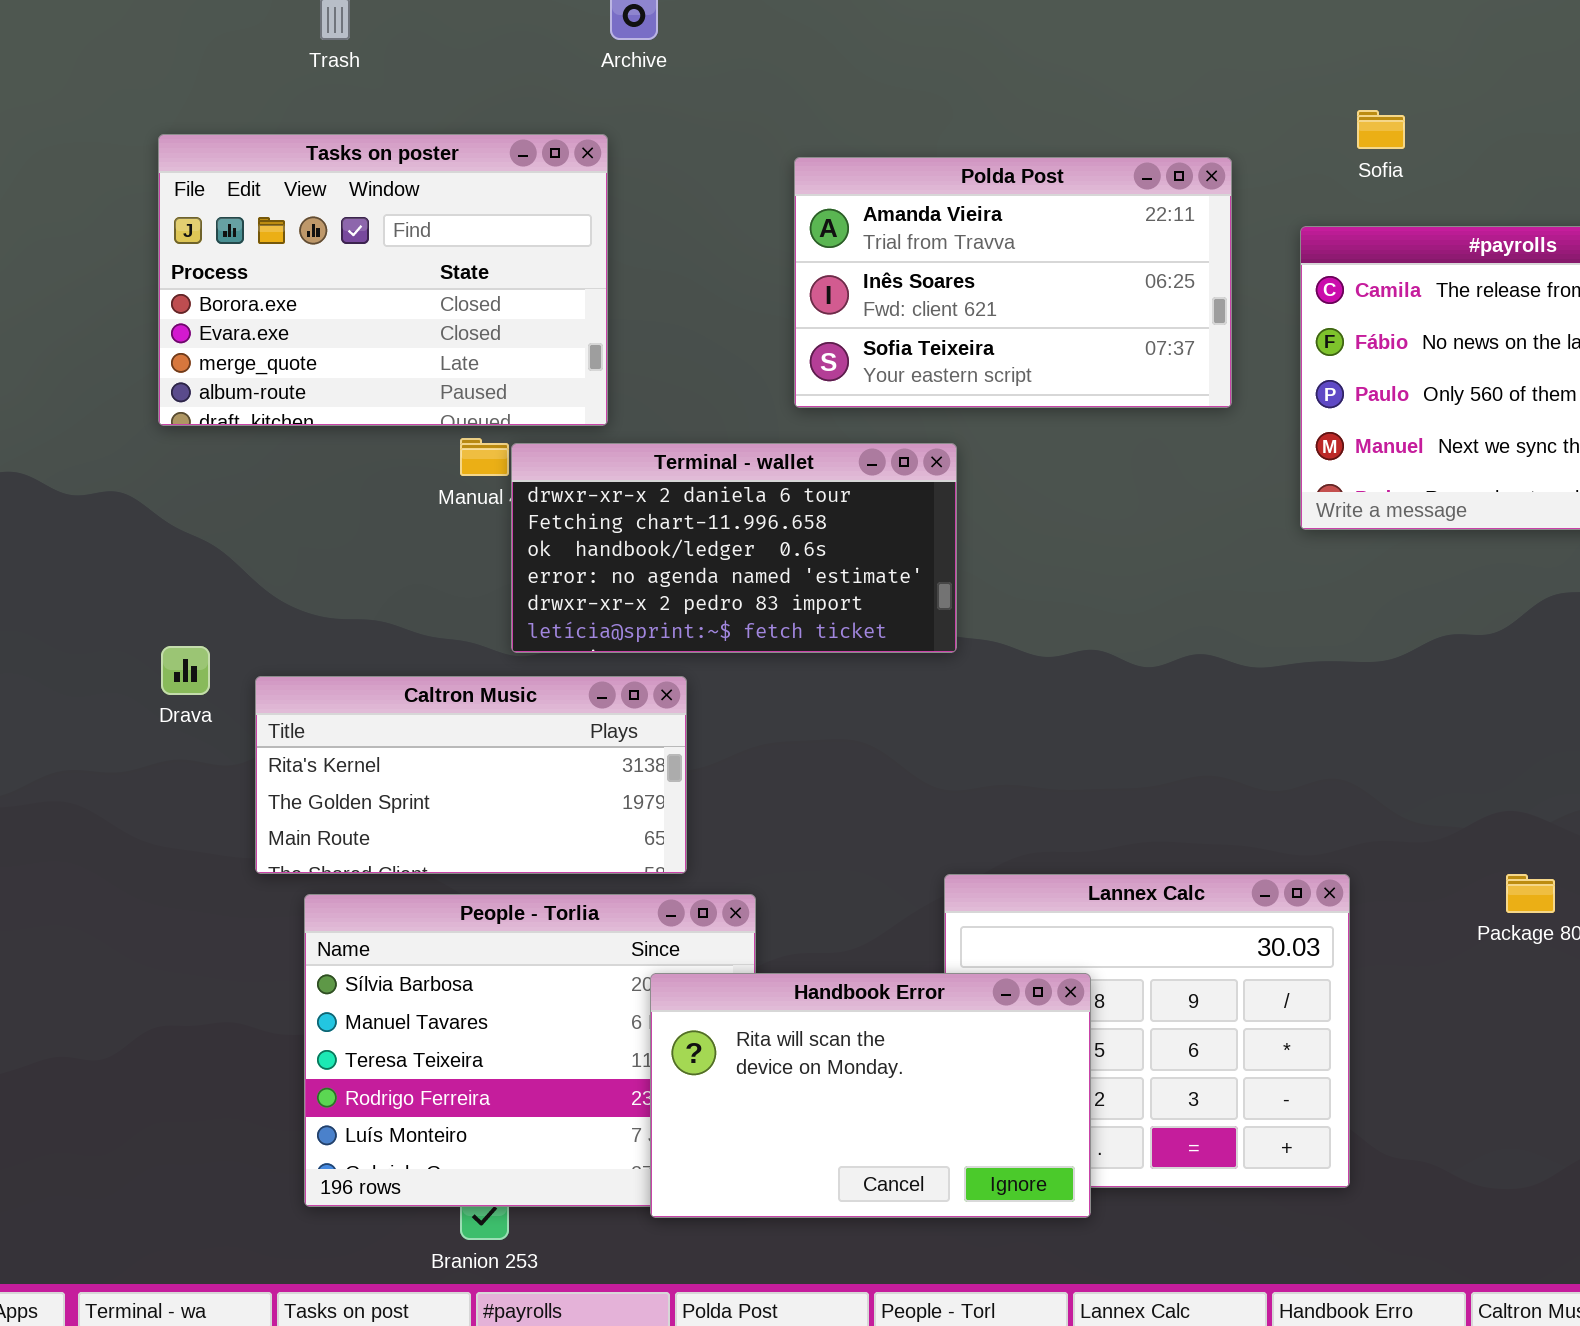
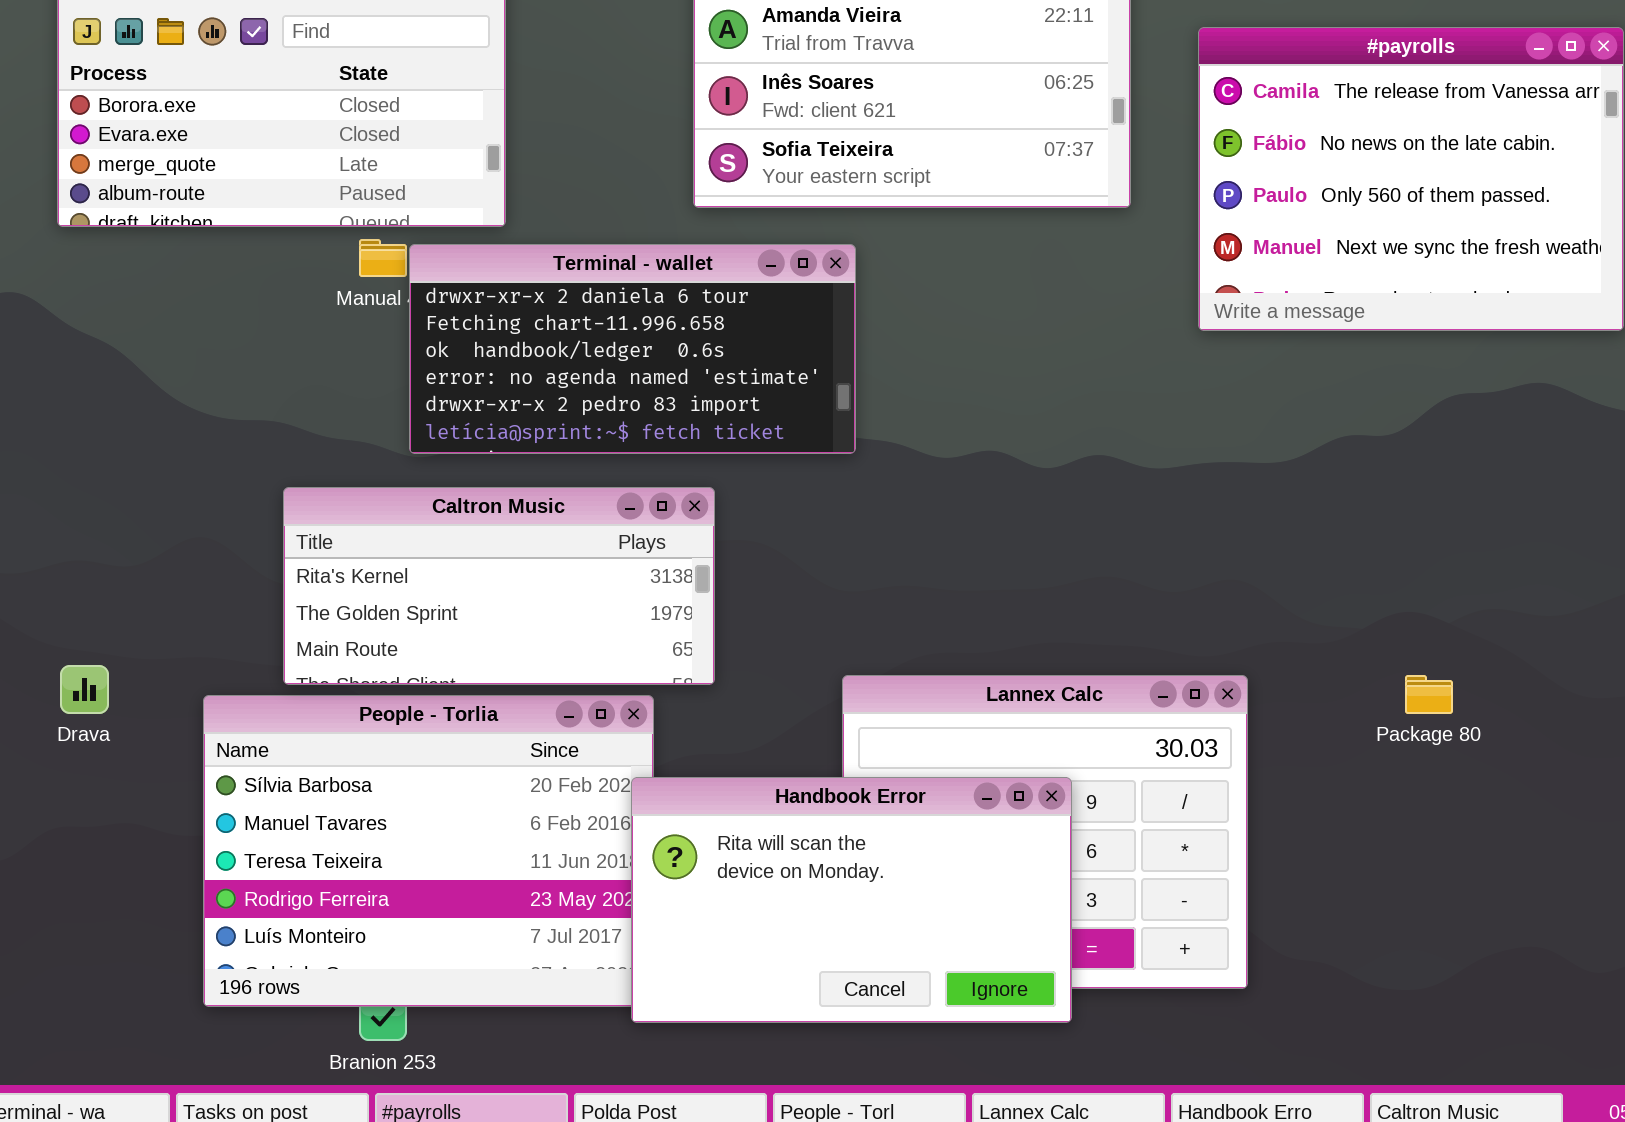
Drava: [161,646,210,695] -> [60,665,109,714], moved
Caltron Music: [255,676,687,874] -> [283,487,715,685], moved
Handbook Error: [650,973,1091,1218] -> [631,777,1072,1023], moved

